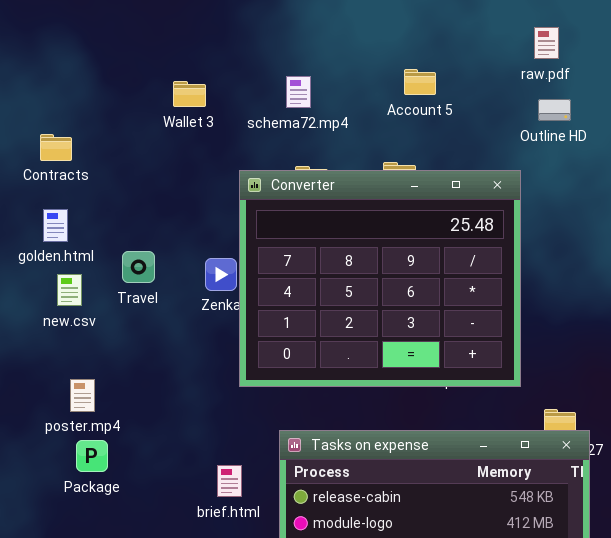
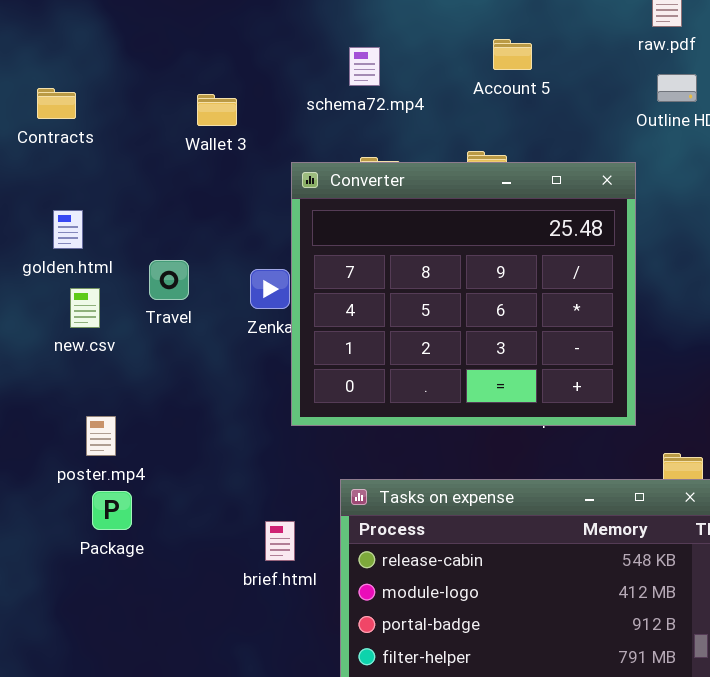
Wallet 3: [173,81,206,107] -> [197,94,237,126], moved
Contracts: [40,134,72,161] -> [37,88,76,119], moved

